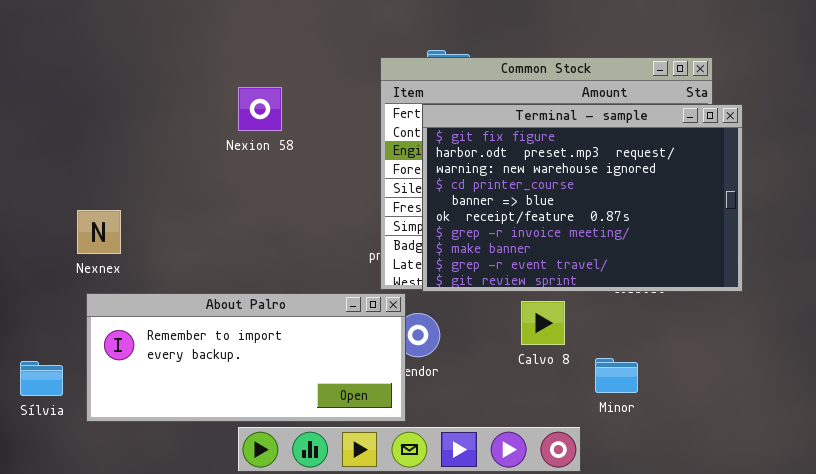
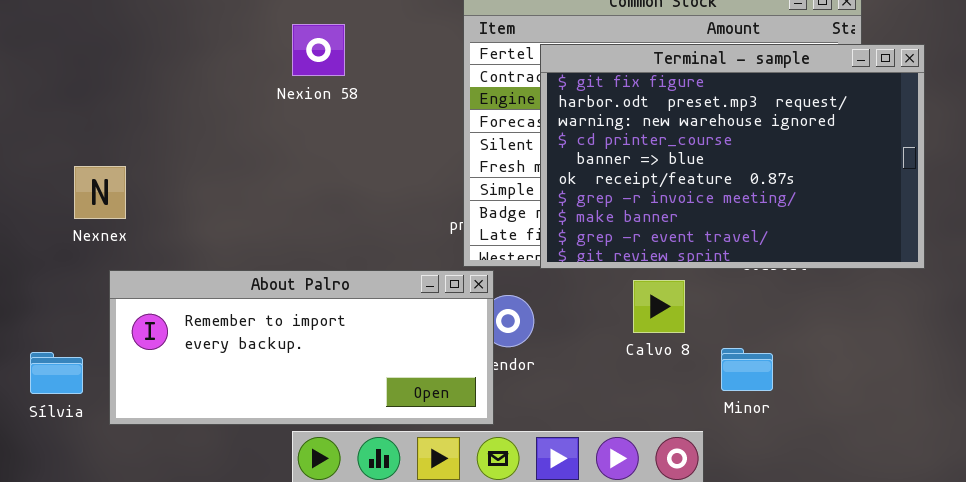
Terminal - sample: [422,104,743,292] -> [540,44,925,269], moved
Nexnex: [77,210,121,254] -> [74,166,126,219], moved

